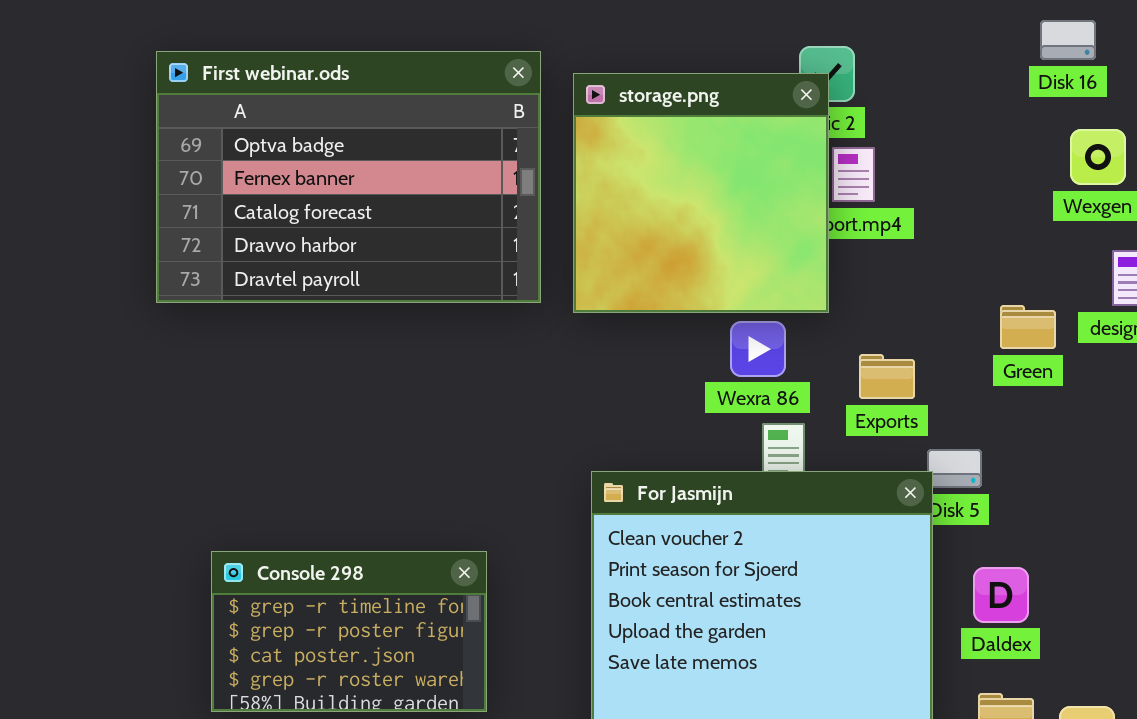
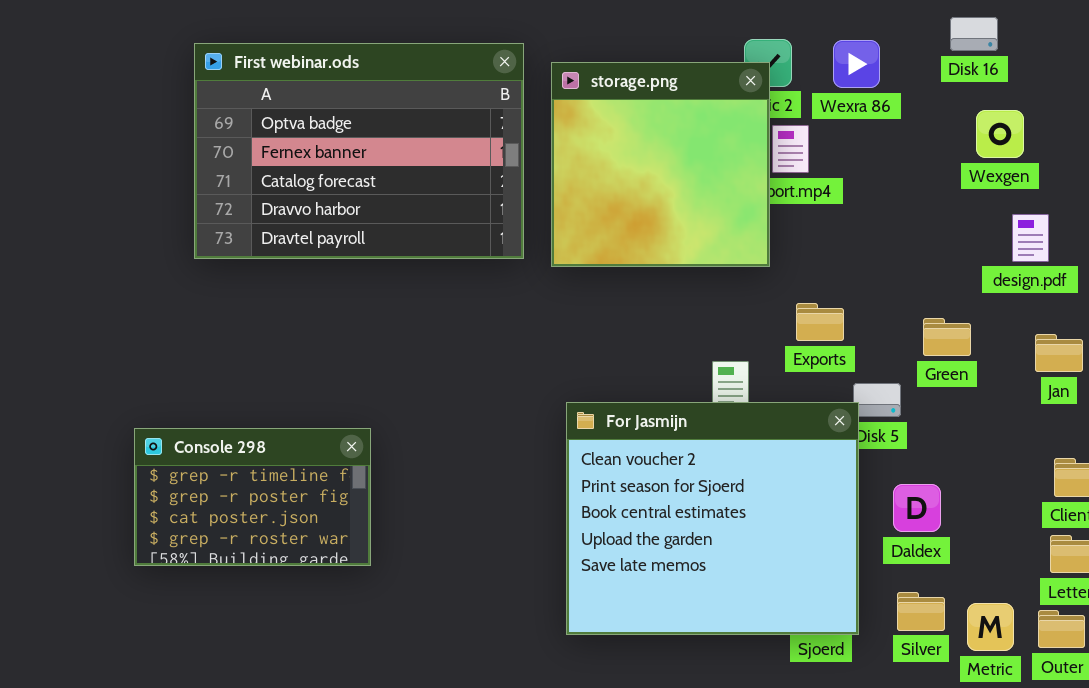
Green: [1000,305,1056,349] -> [923,318,971,356], moved
Wexra 86: [730,321,786,377] -> [833,40,880,88], moved
Console 298: [211,551,487,712] -> [134,428,371,566], moved

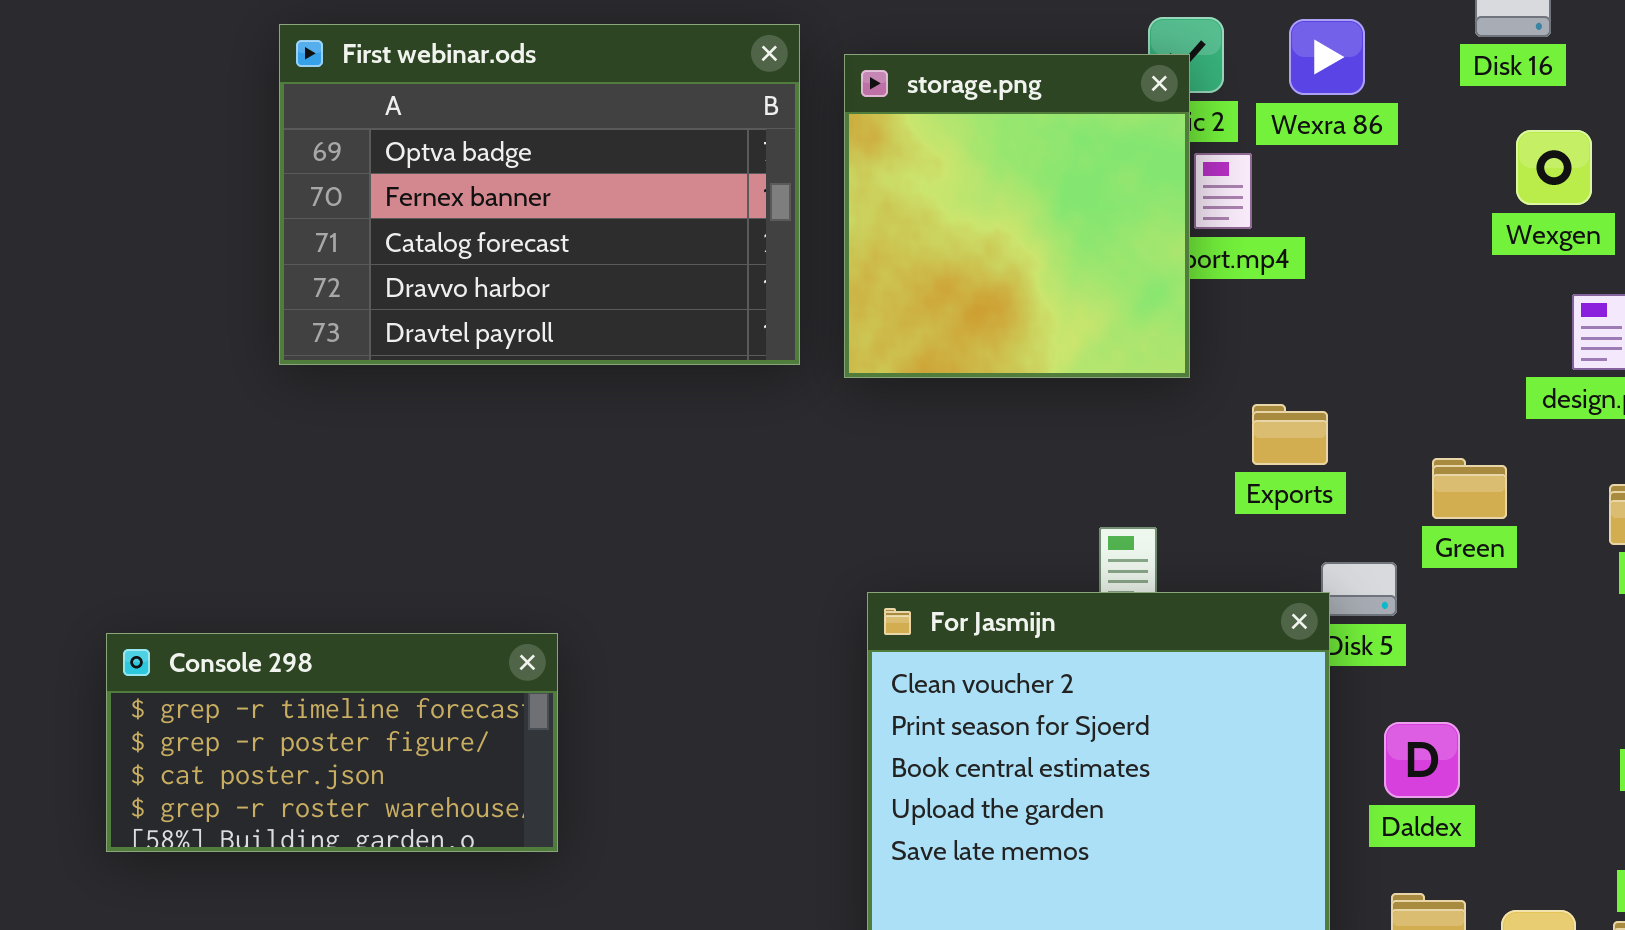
Exports: [796,303,844,341] -> [1252,404,1328,465], moved
Console 298: [134,428,371,566] -> [106,633,558,852], resized

